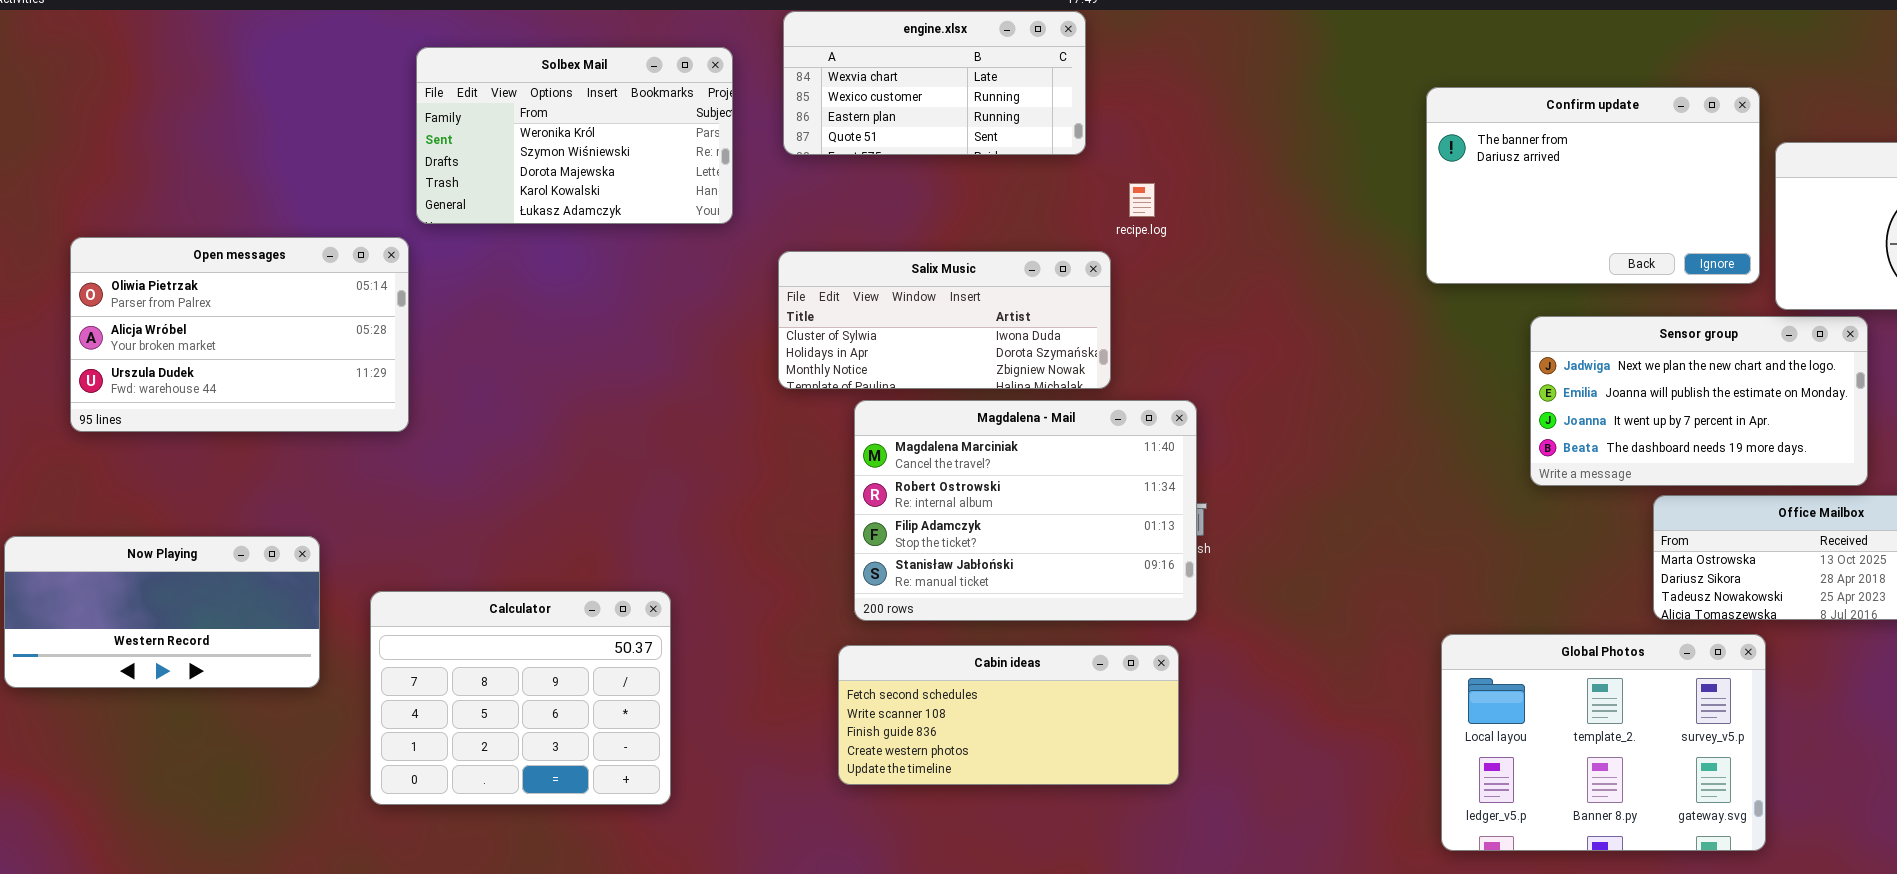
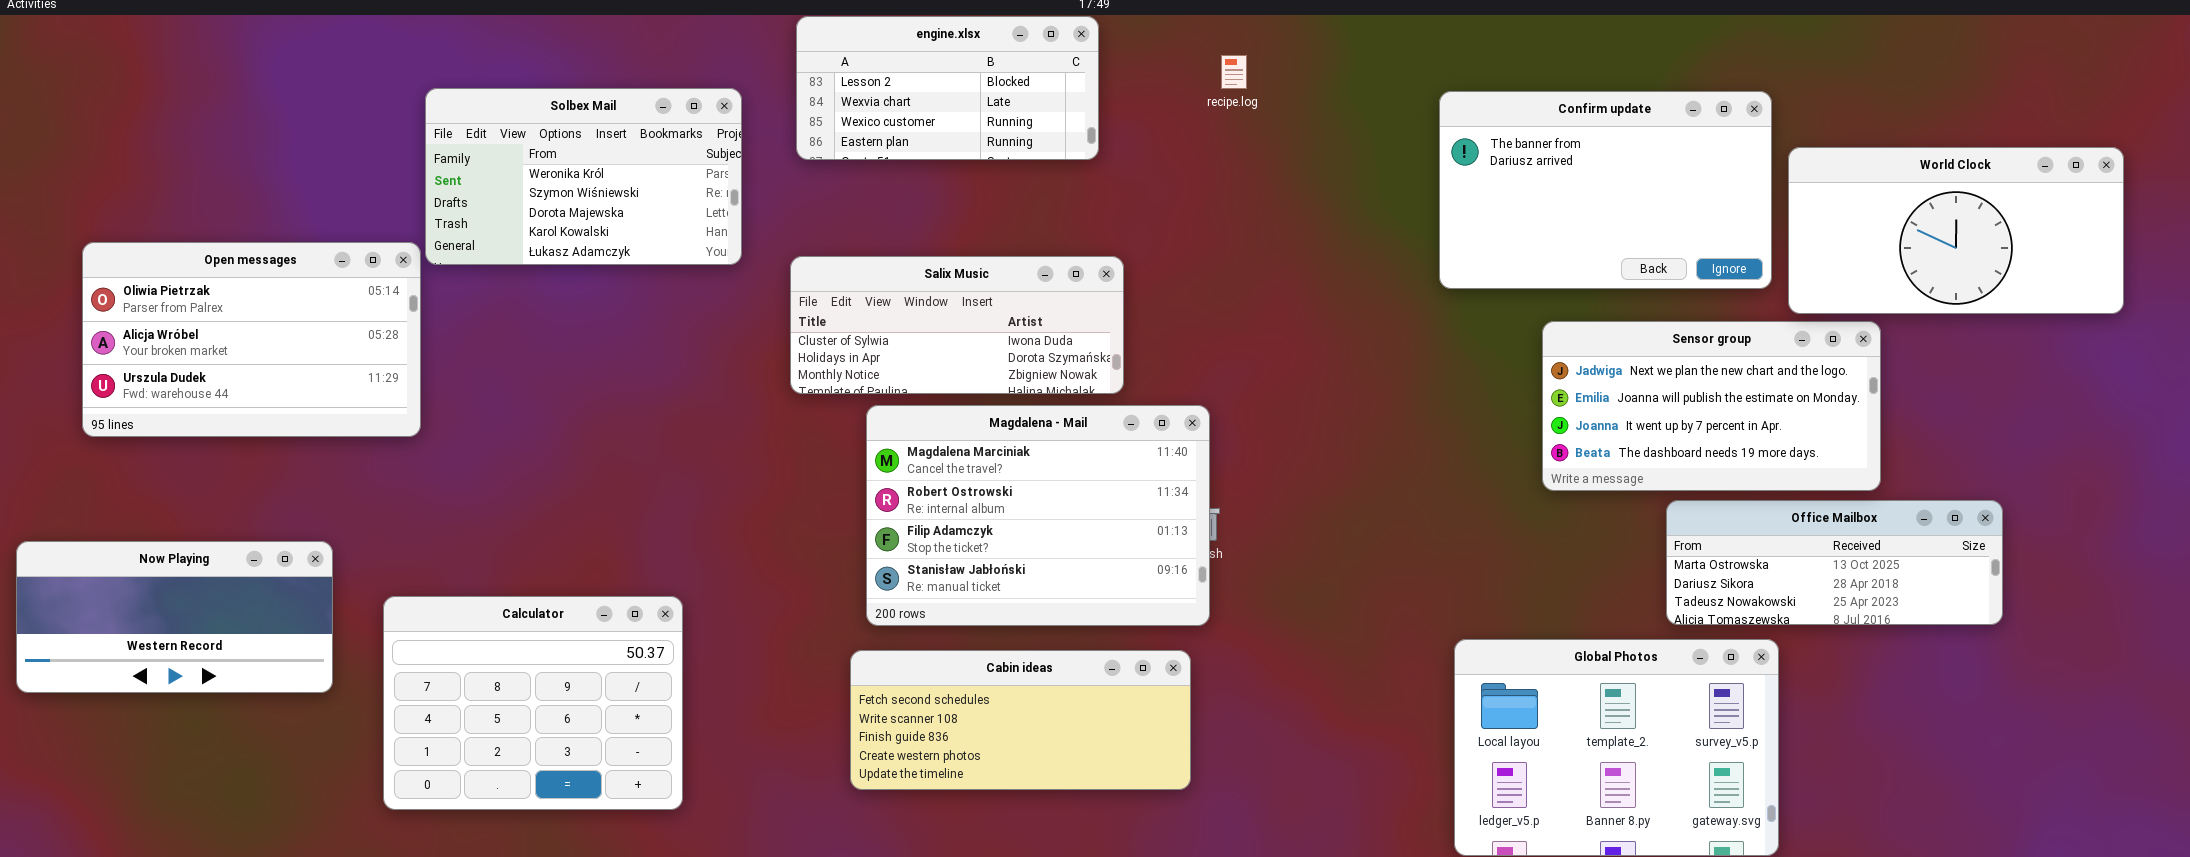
engine.xlsx: [783,11,1086,155] -> [796,16,1099,160], scrolled up 1 row
Solbex Mail: [416,47,733,224] -> [425,88,742,265], moved
recipe.log: [1129,183,1155,217] -> [1221,55,1247,89], moved

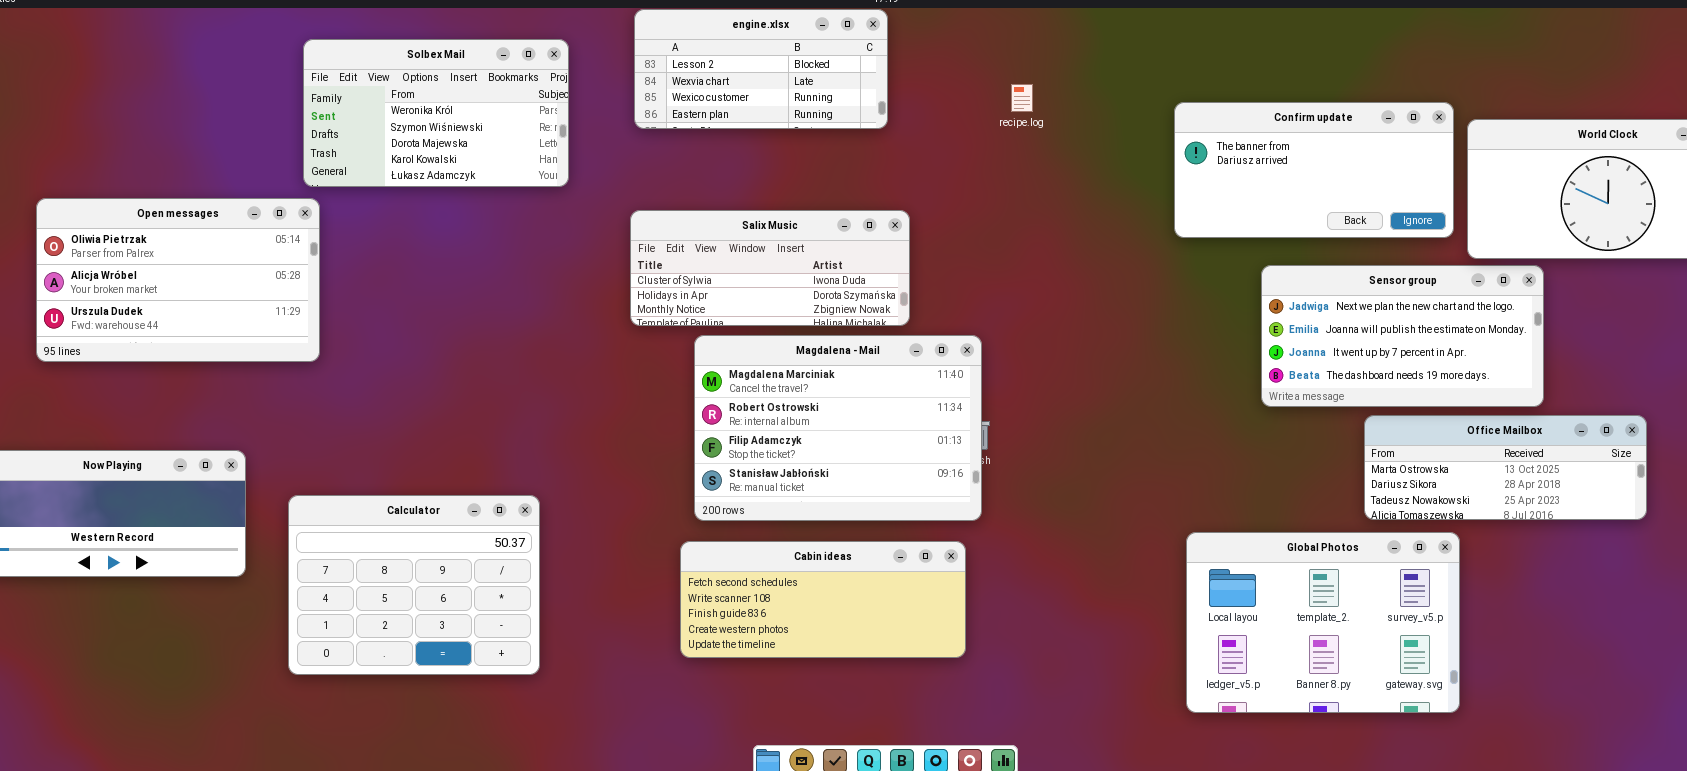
recipe.log: [1221,55,1247,89] -> [1011,84,1033,112], moved
Solbex Mail: [425,88,742,265] -> [303,39,569,187], moved
Confirm update: [1439,91,1772,289] -> [1174,102,1454,238], resized

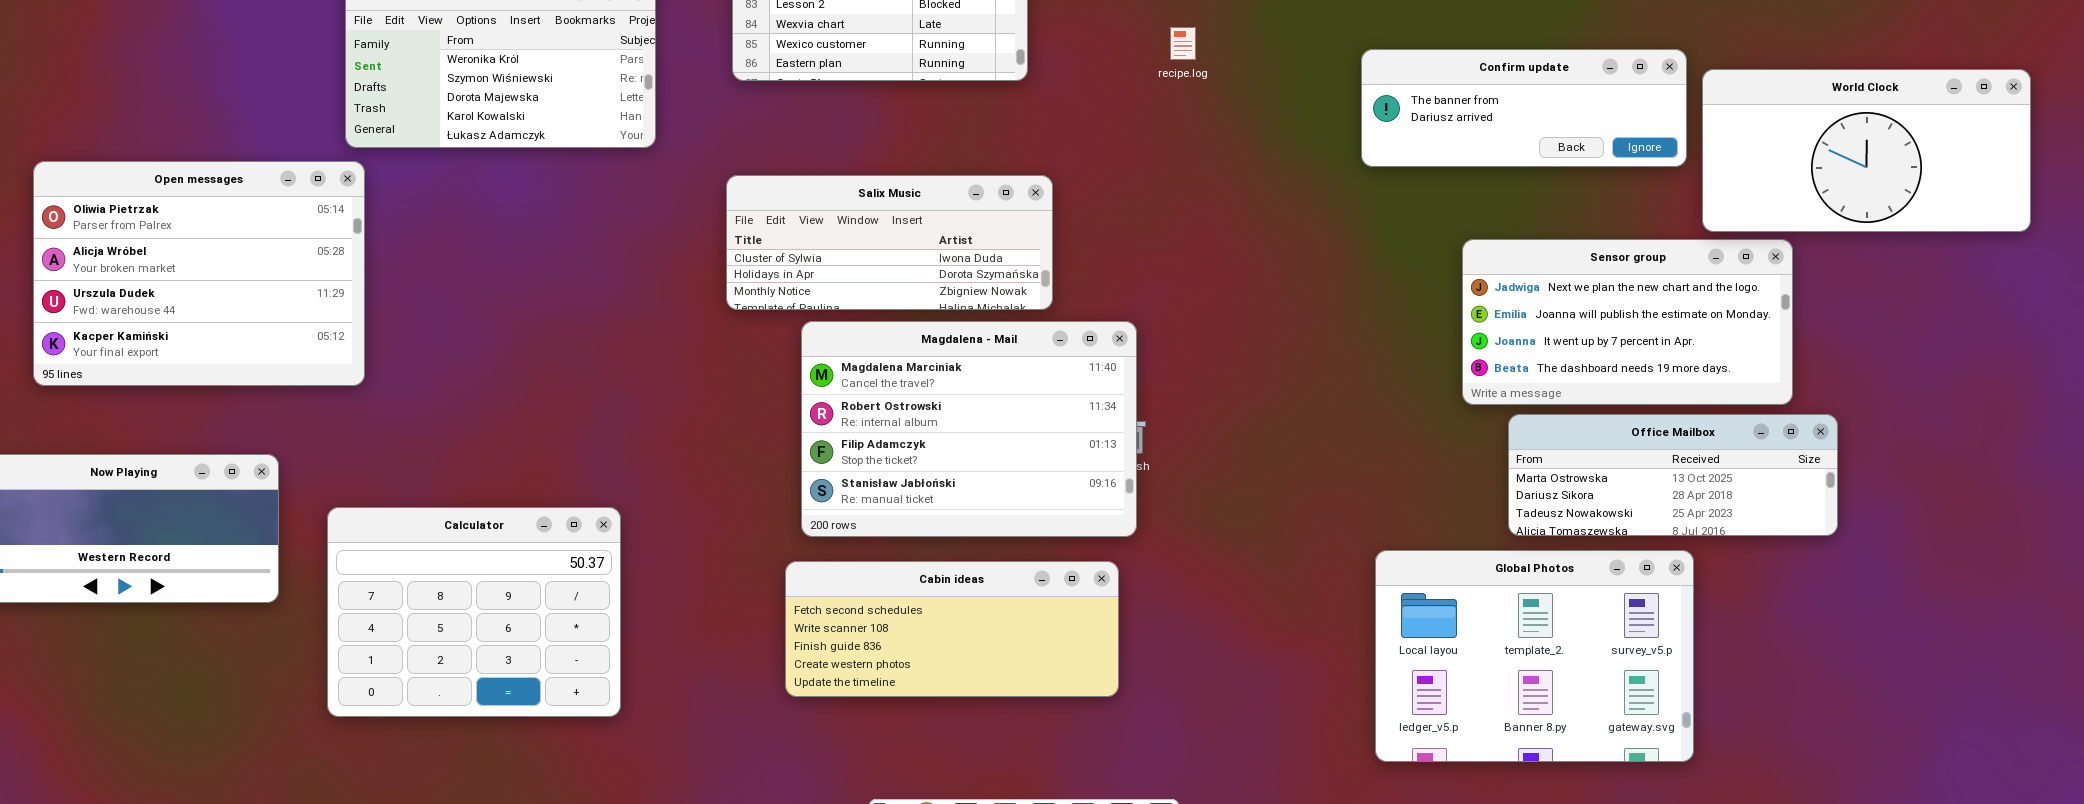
Confirm update: [1174,102,1454,238] -> [1361,49,1687,167], resized
Open messages: [36,198,320,362] -> [33,161,365,386], resized
Office Mailbox: [1364,415,1647,520] -> [1508,414,1838,536], moved

